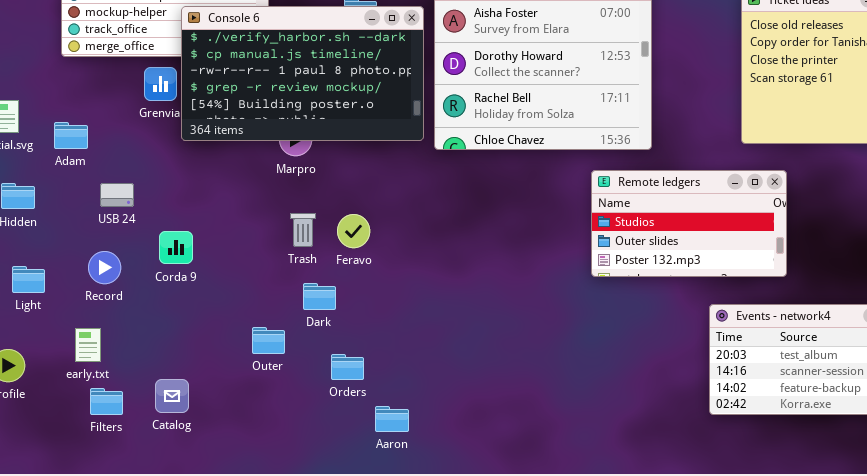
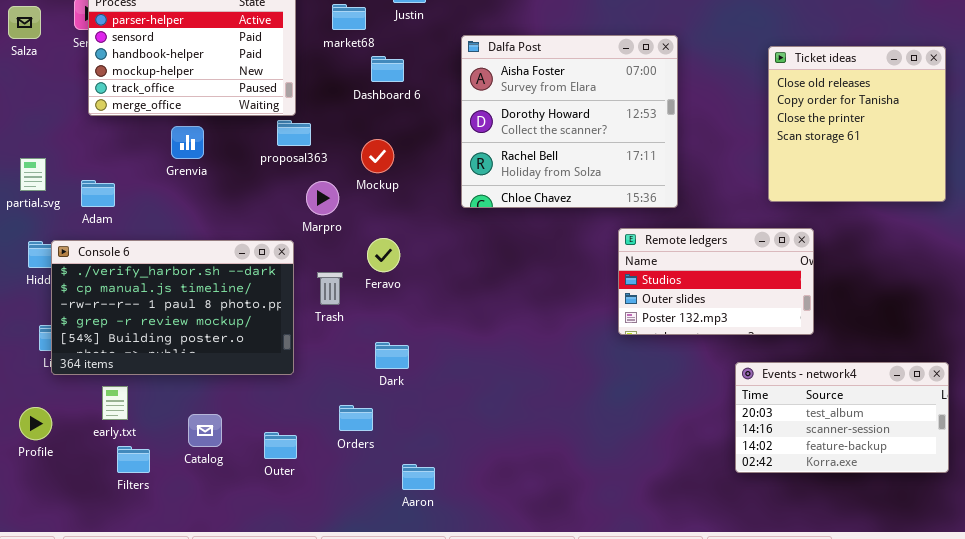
Console 6: [181,6,424,141] -> [51,240,294,375], moved
Feravo: [337,214,370,248] -> [367,238,400,272], moved
Dark: [303,283,336,310] -> [375,342,409,369], moved
Outer: [252,327,285,354] -> [264,432,297,459], moved
Orders: [331,354,364,380] -> [339,405,373,431], moved
Catalog: [155,379,189,413] -> [188,414,222,447], moved

